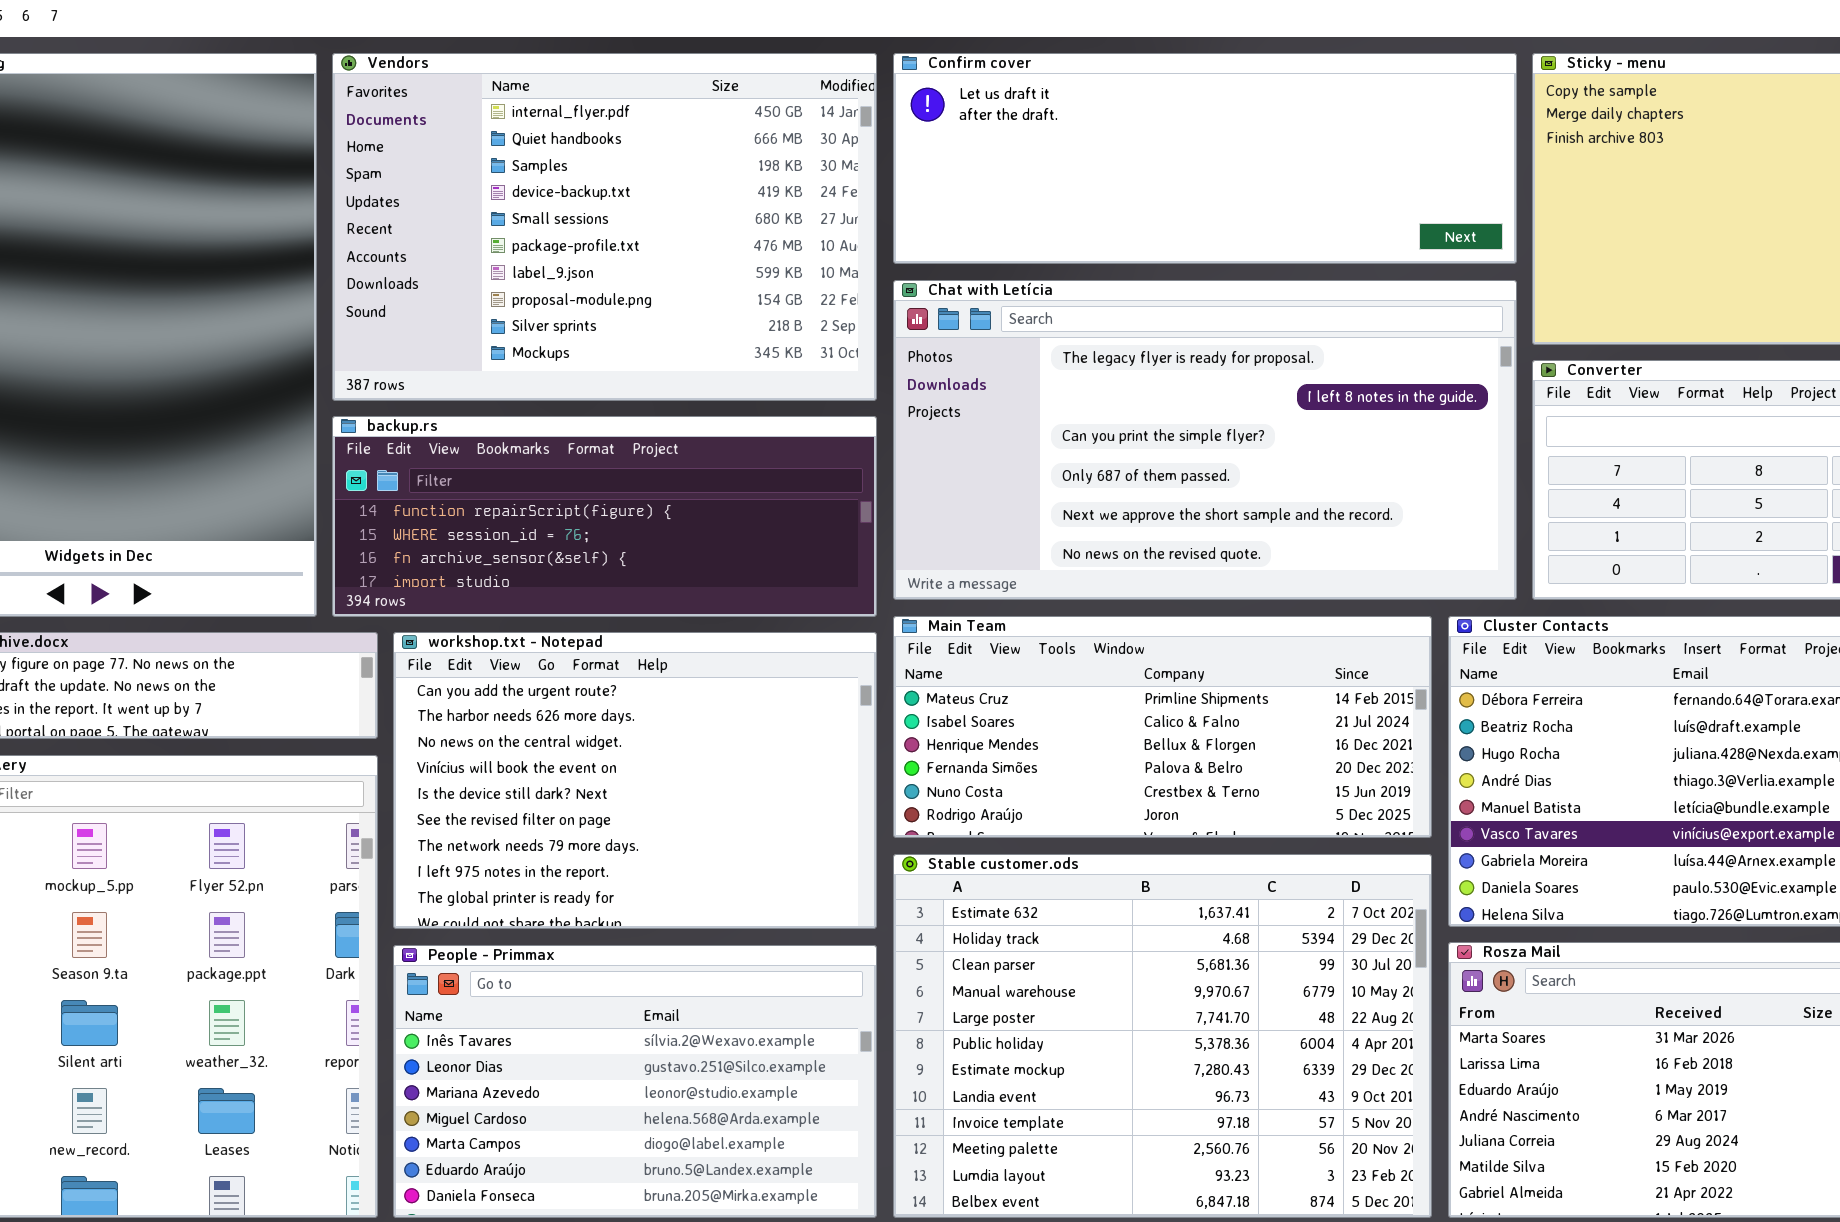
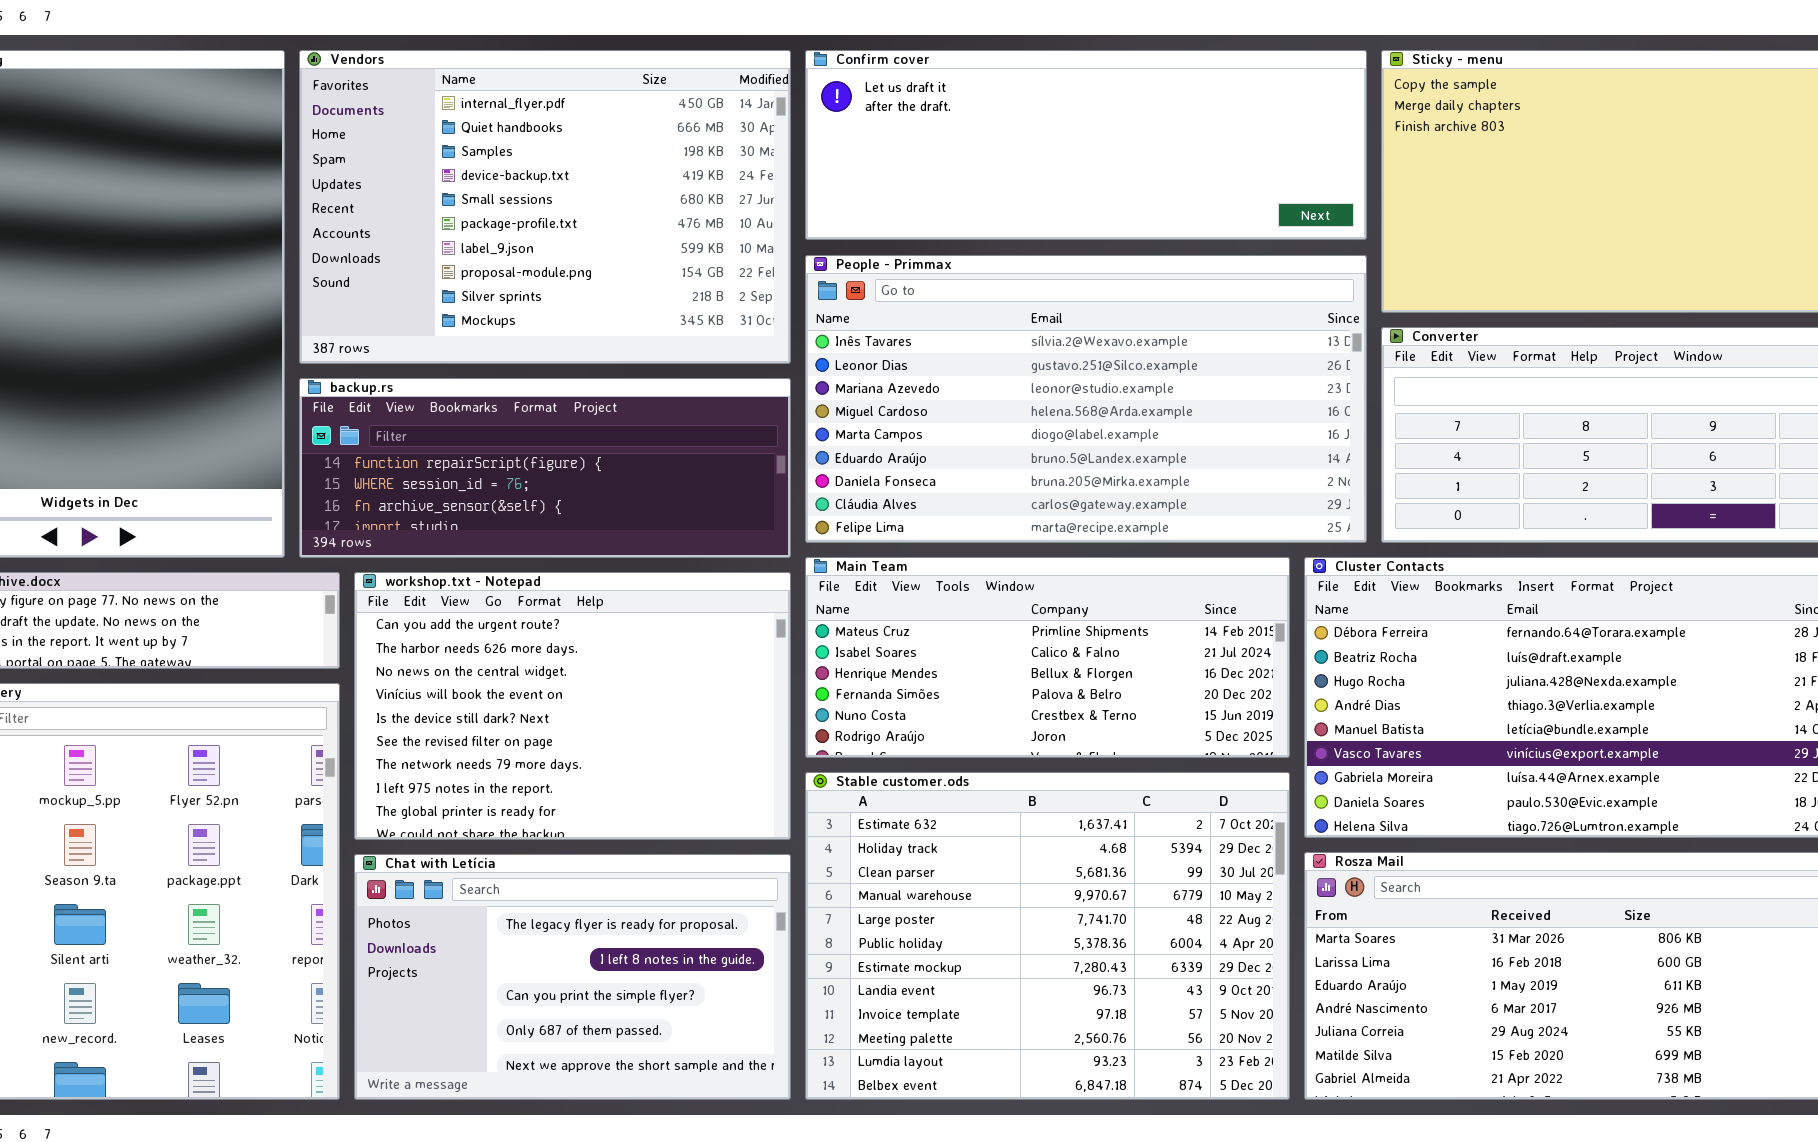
Chat with Letícia: [893,280,1517,600] -> [354,854,791,1100], moved, resized
People - Primmax: [393,945,877,1218] -> [805,255,1367,543], moved, resized

